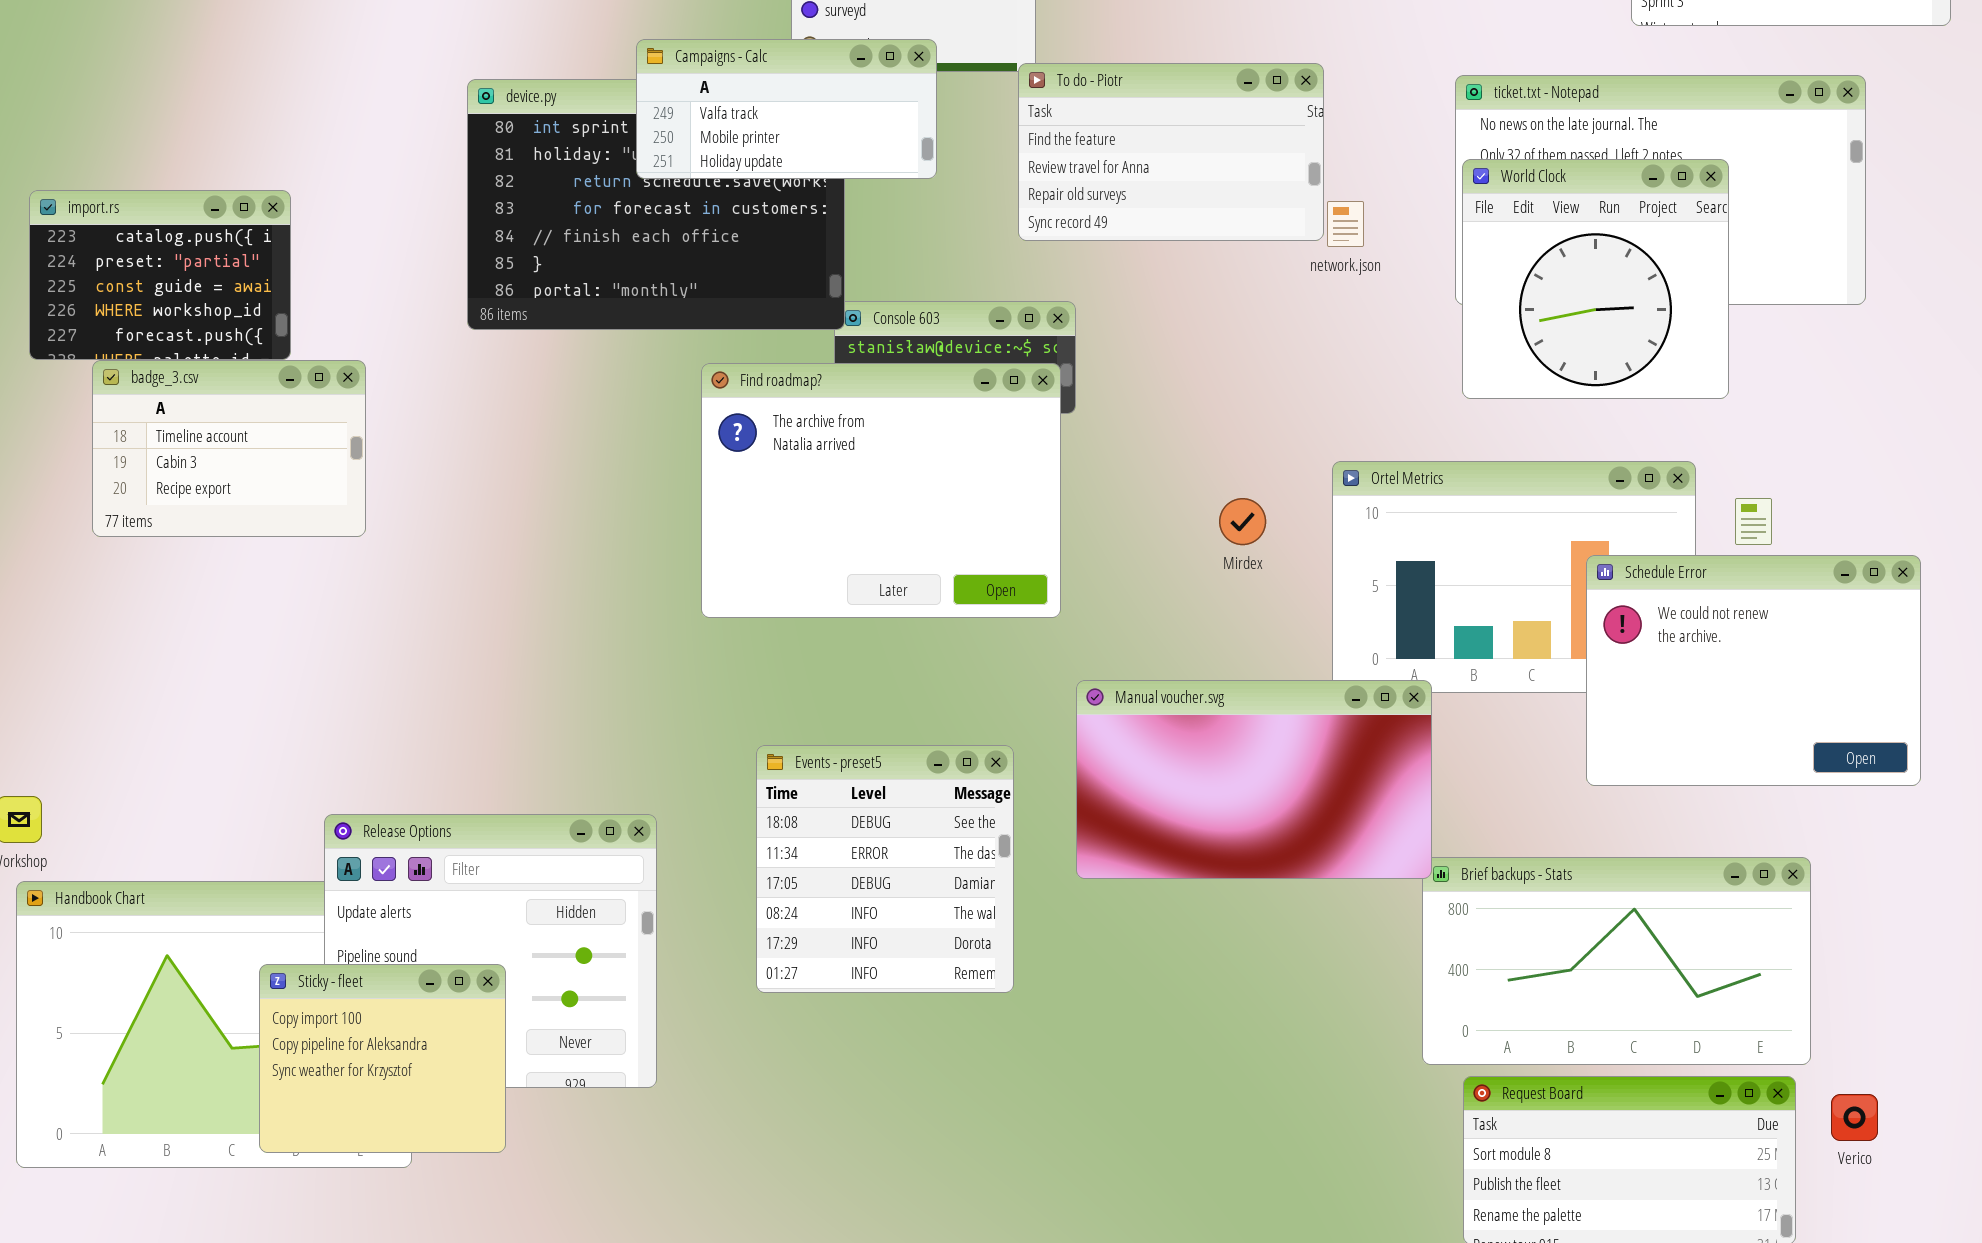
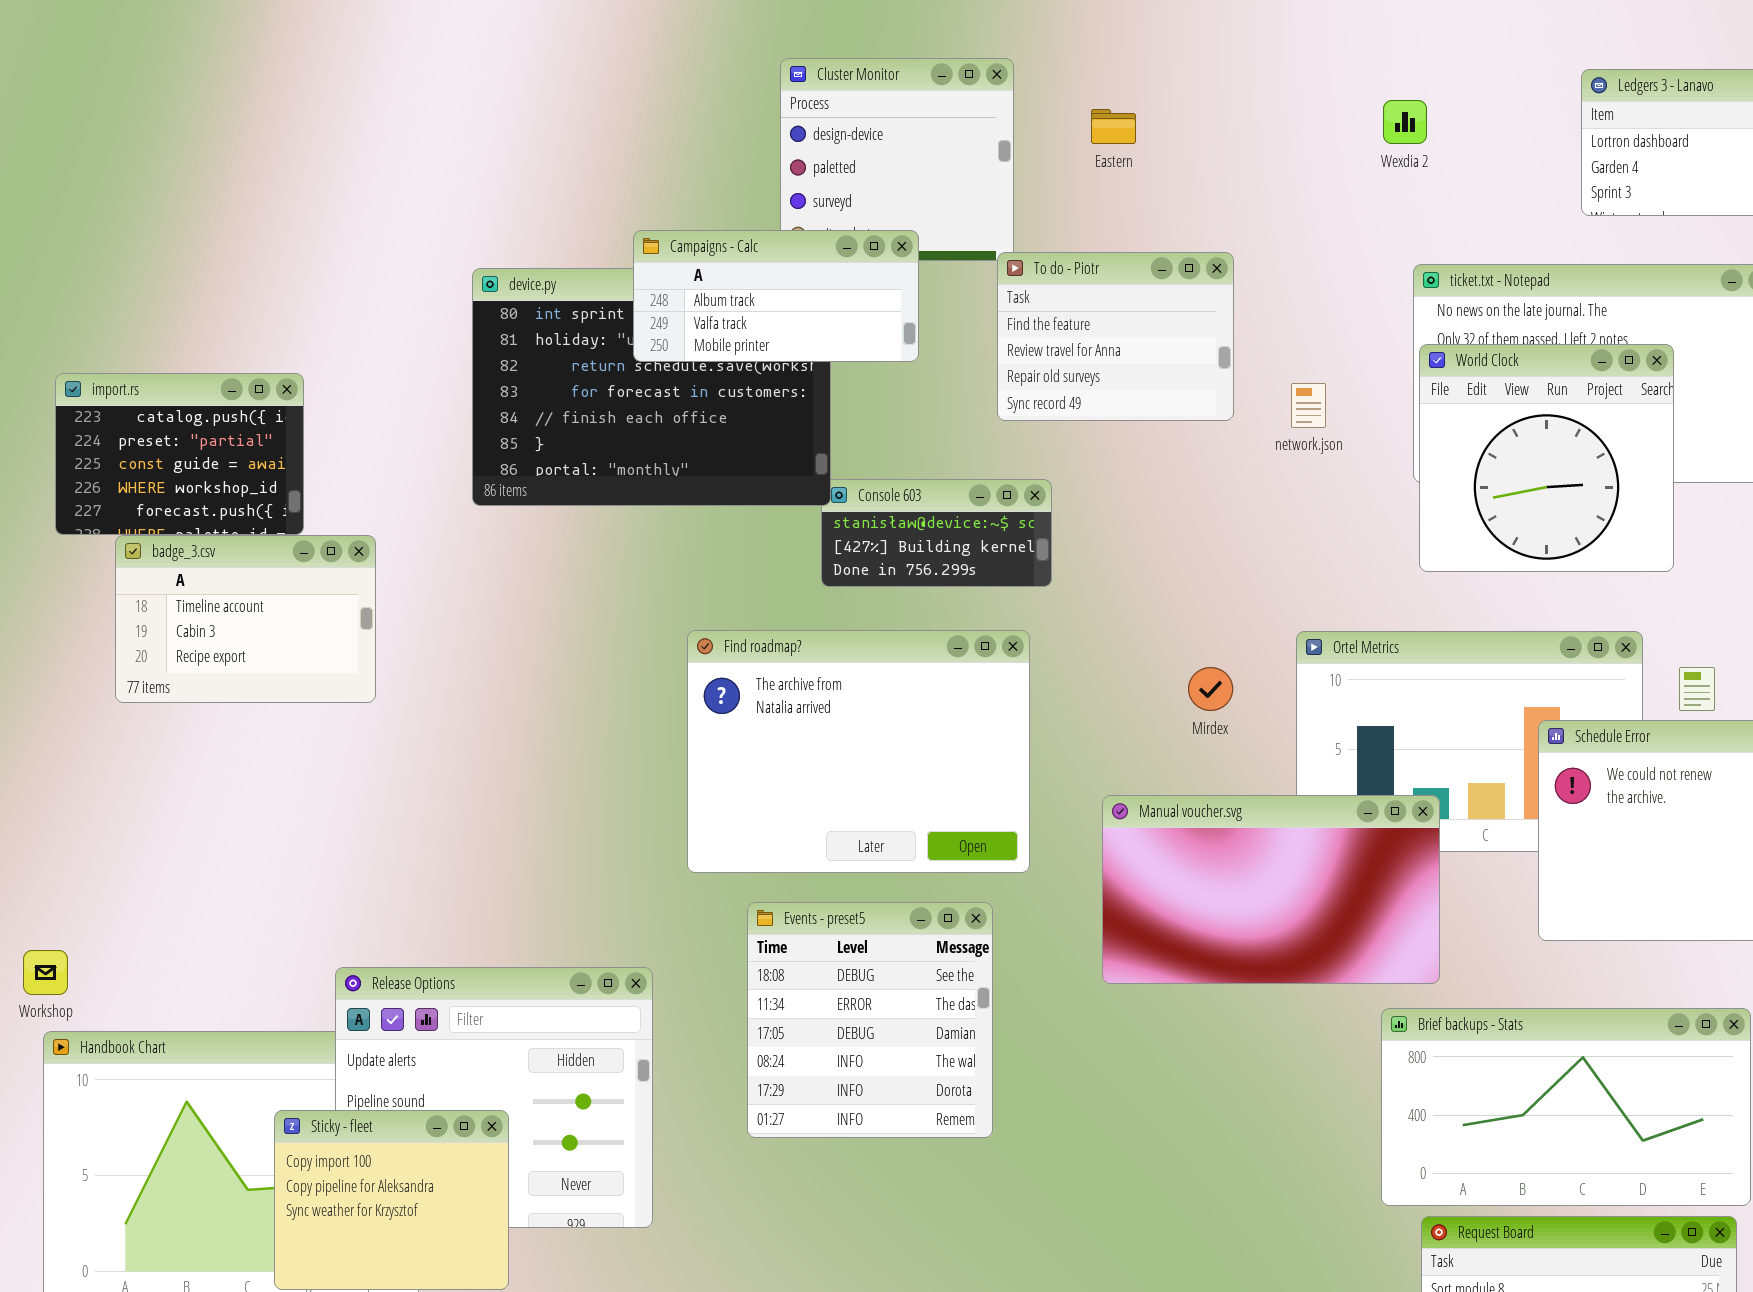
Campaigns - Calc: [636,39,937,179] -> [633,230,919,362], scrolled up 1 row
To do - Piotr: [1018,63,1324,241] -> [997,252,1234,421], resized
Find roadmap?: [701,363,1061,618] -> [687,630,1030,873], moved
Manual voucher.svg: [1076,680,1432,879] -> [1102,795,1440,984], moved

